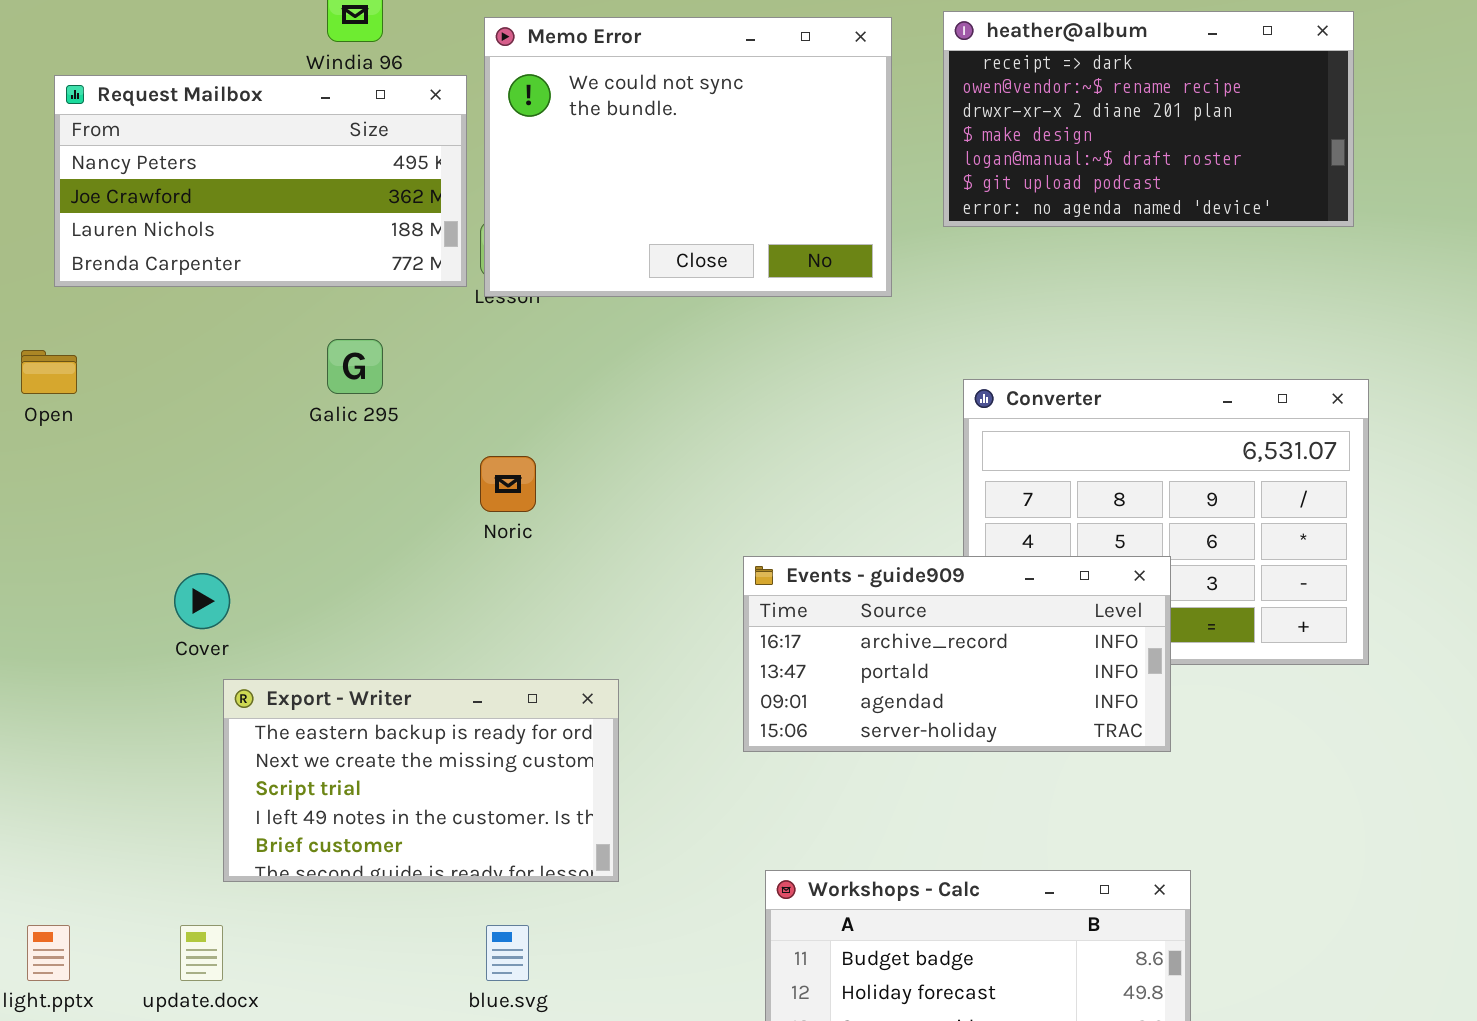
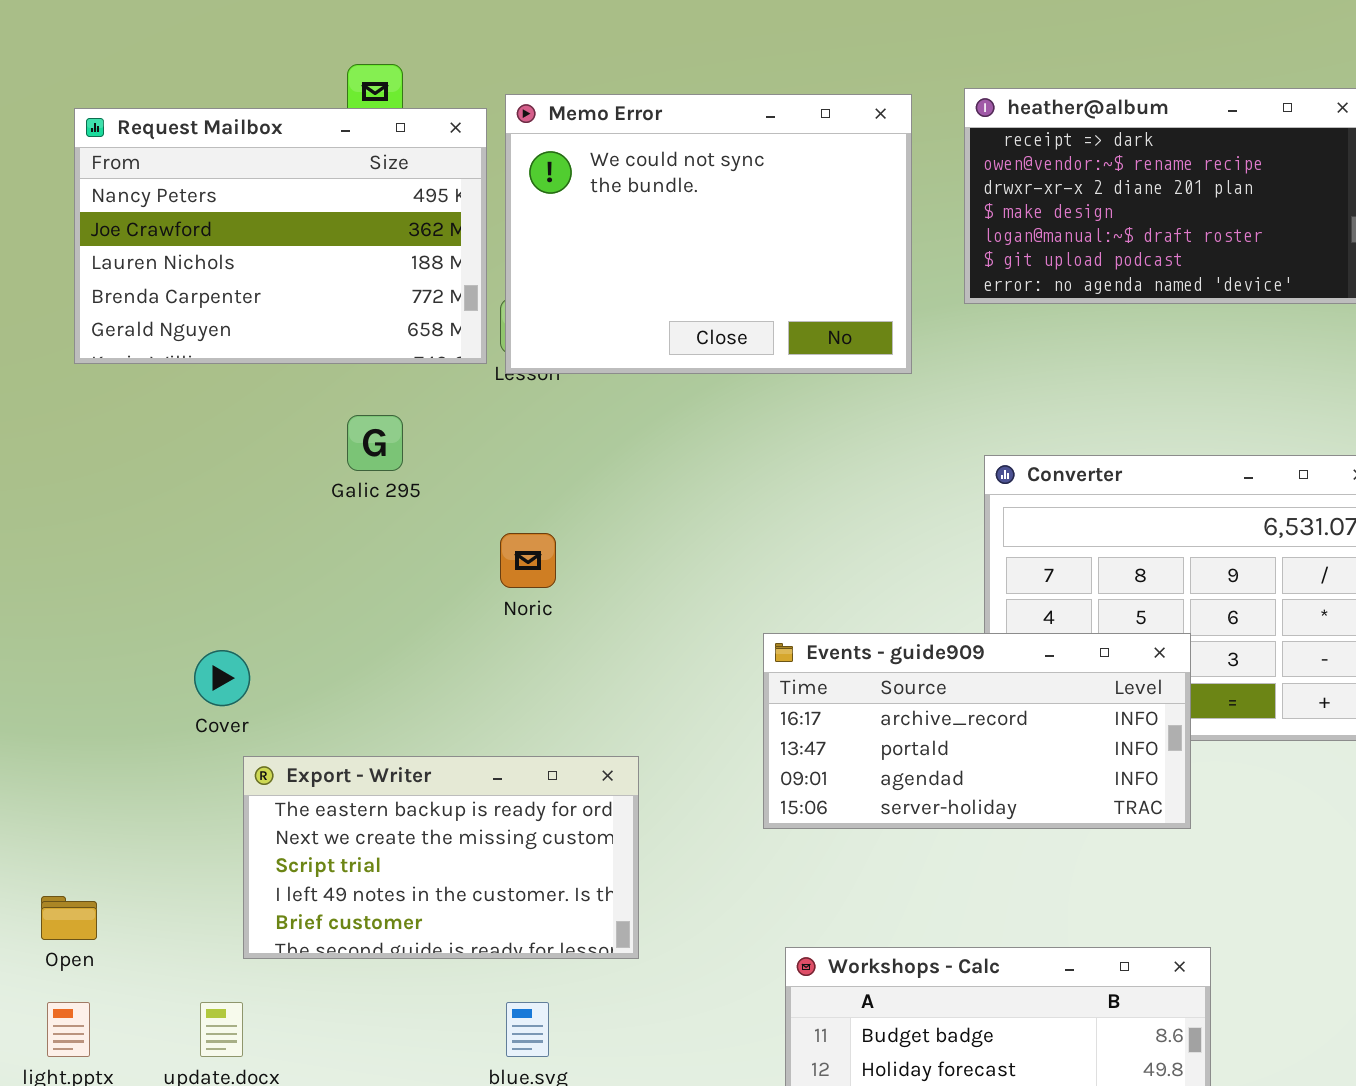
Request Mailbox: [54,75,467,287] -> [74,108,487,364], resized
Open: [21,350,77,394] -> [41,896,97,940], moved

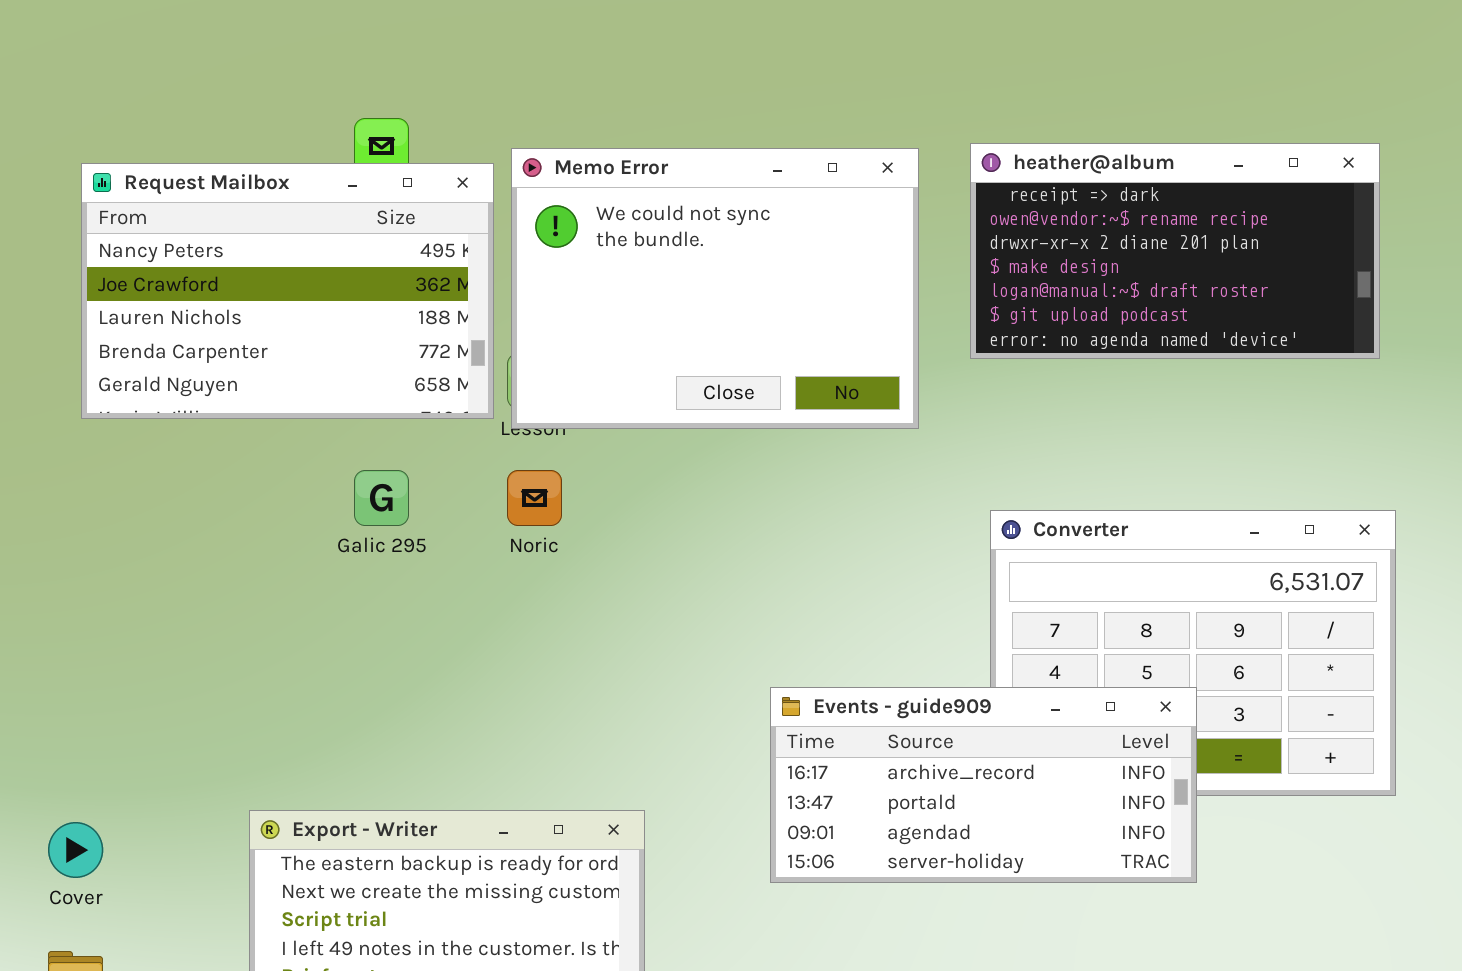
Noric: [500,533,556,588] -> [507,470,562,526], moved
Cover: [194,650,250,706] -> [48,822,103,878], moved

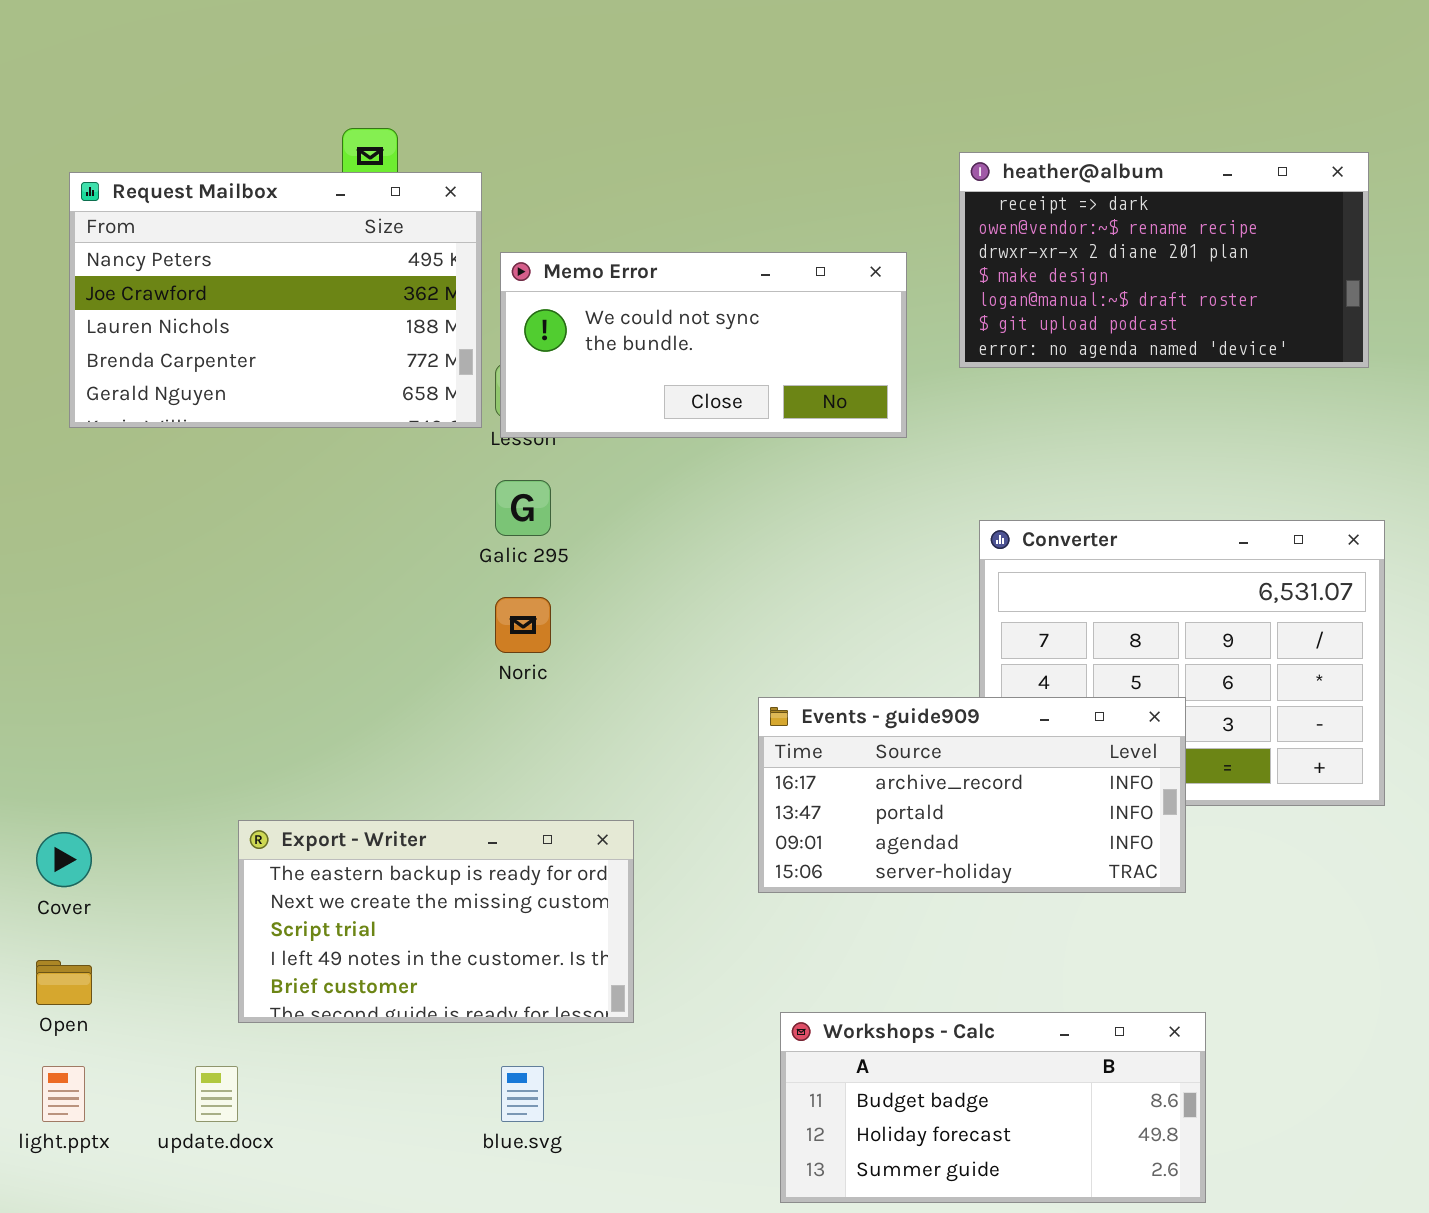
Memo Error: [511,148,919,429] -> [500,252,907,438], resized
Galic 295: [354,470,409,526] -> [495,480,551,536], moved
Noric: [507,470,562,526] -> [495,597,551,653], moved

